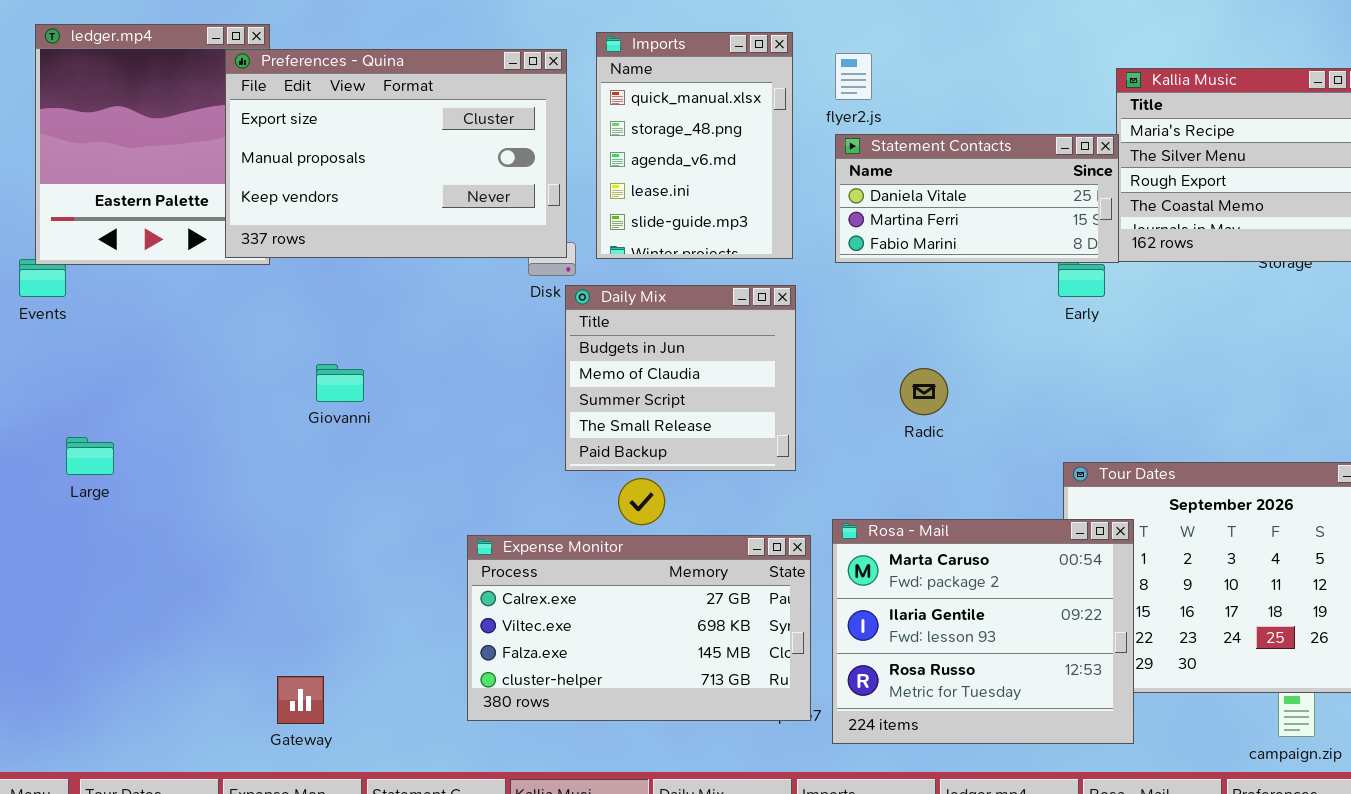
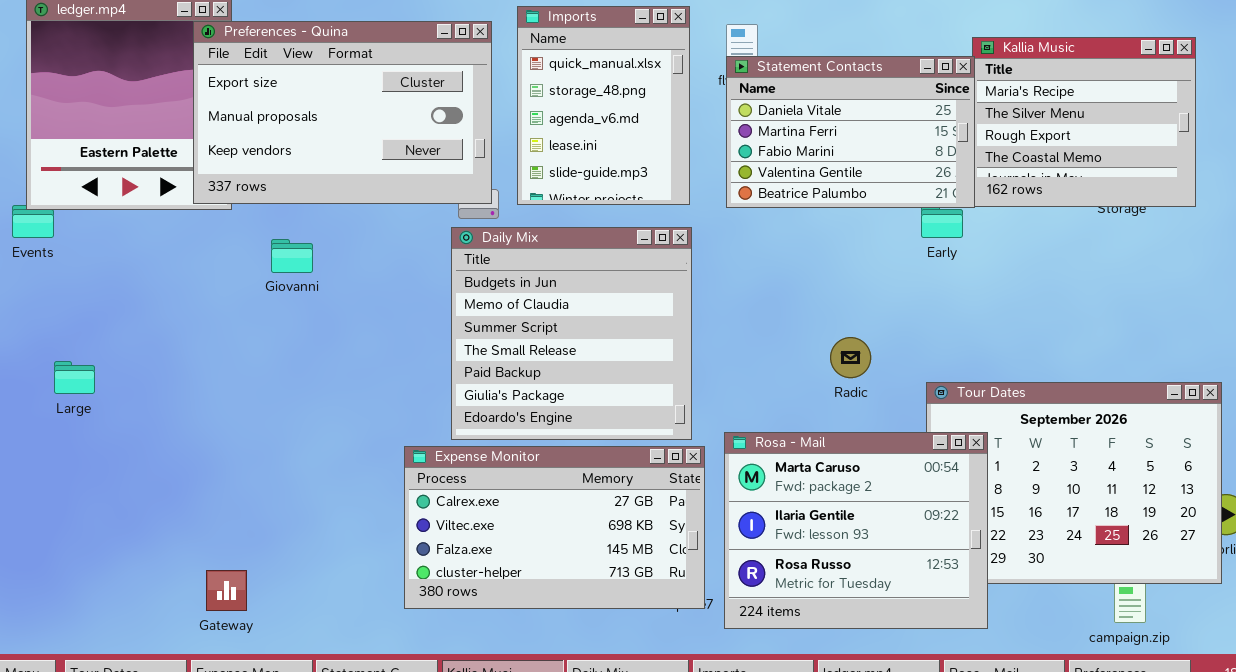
Statement Contacts: [835,134,1119,263] -> [726,56,975,208], resized
Daily Mix: [565,285,796,471] -> [451,227,692,440], resized
Giovanni: [316,364,364,402] -> [271,239,313,273], moved
Radic: [900,368,948,415] -> [830,337,871,378], moved
Gateway: [277,676,324,724] -> [206,570,247,611], moved

